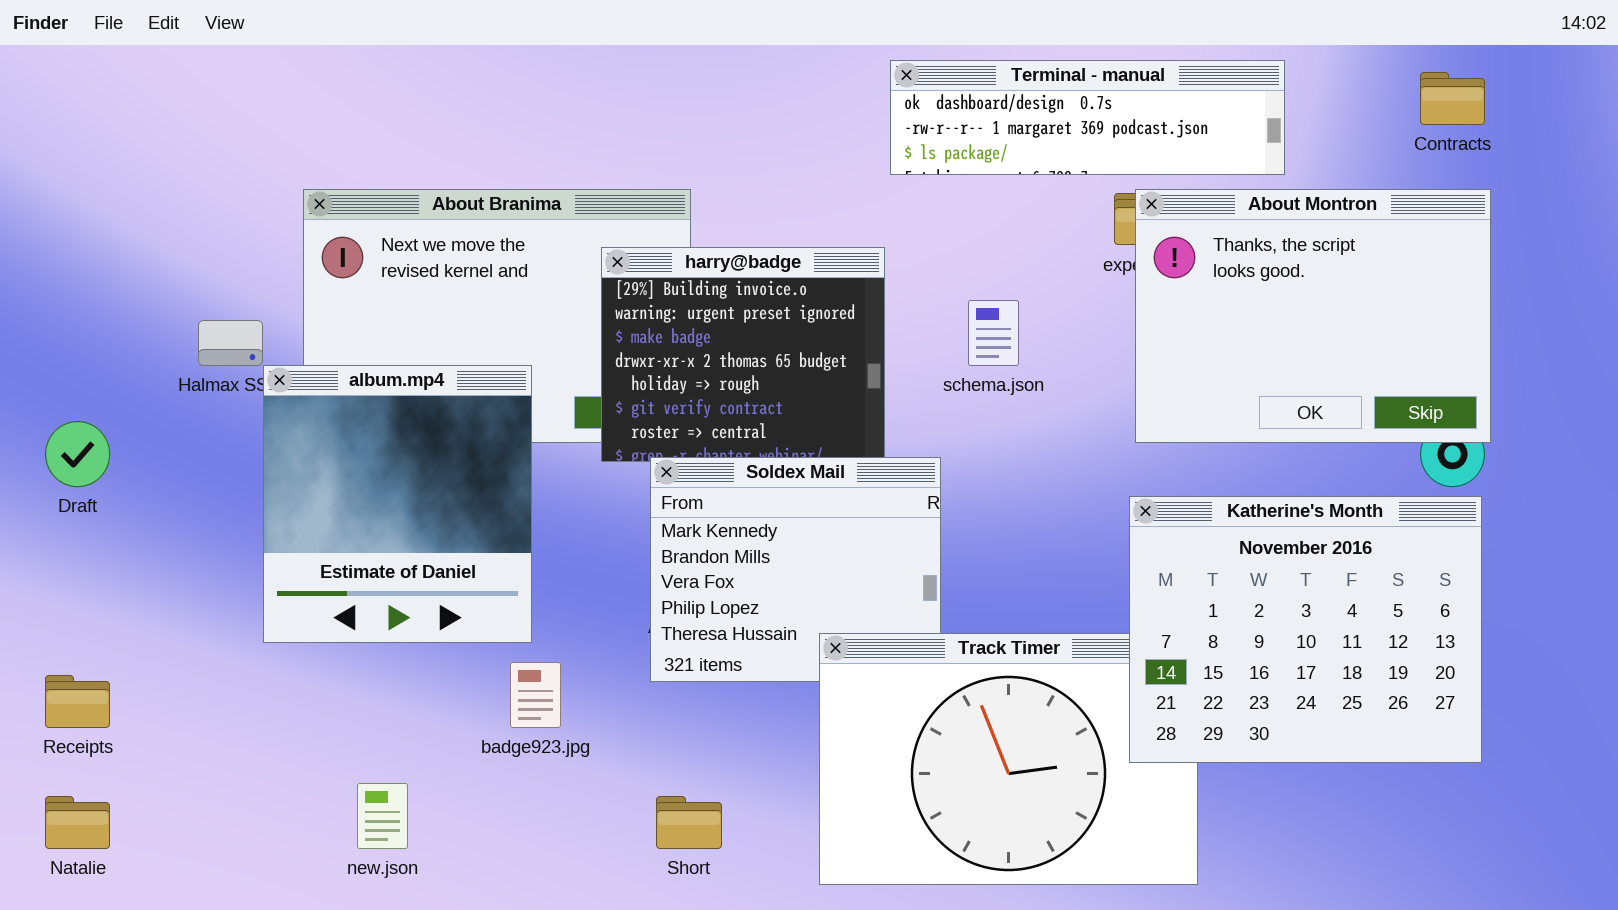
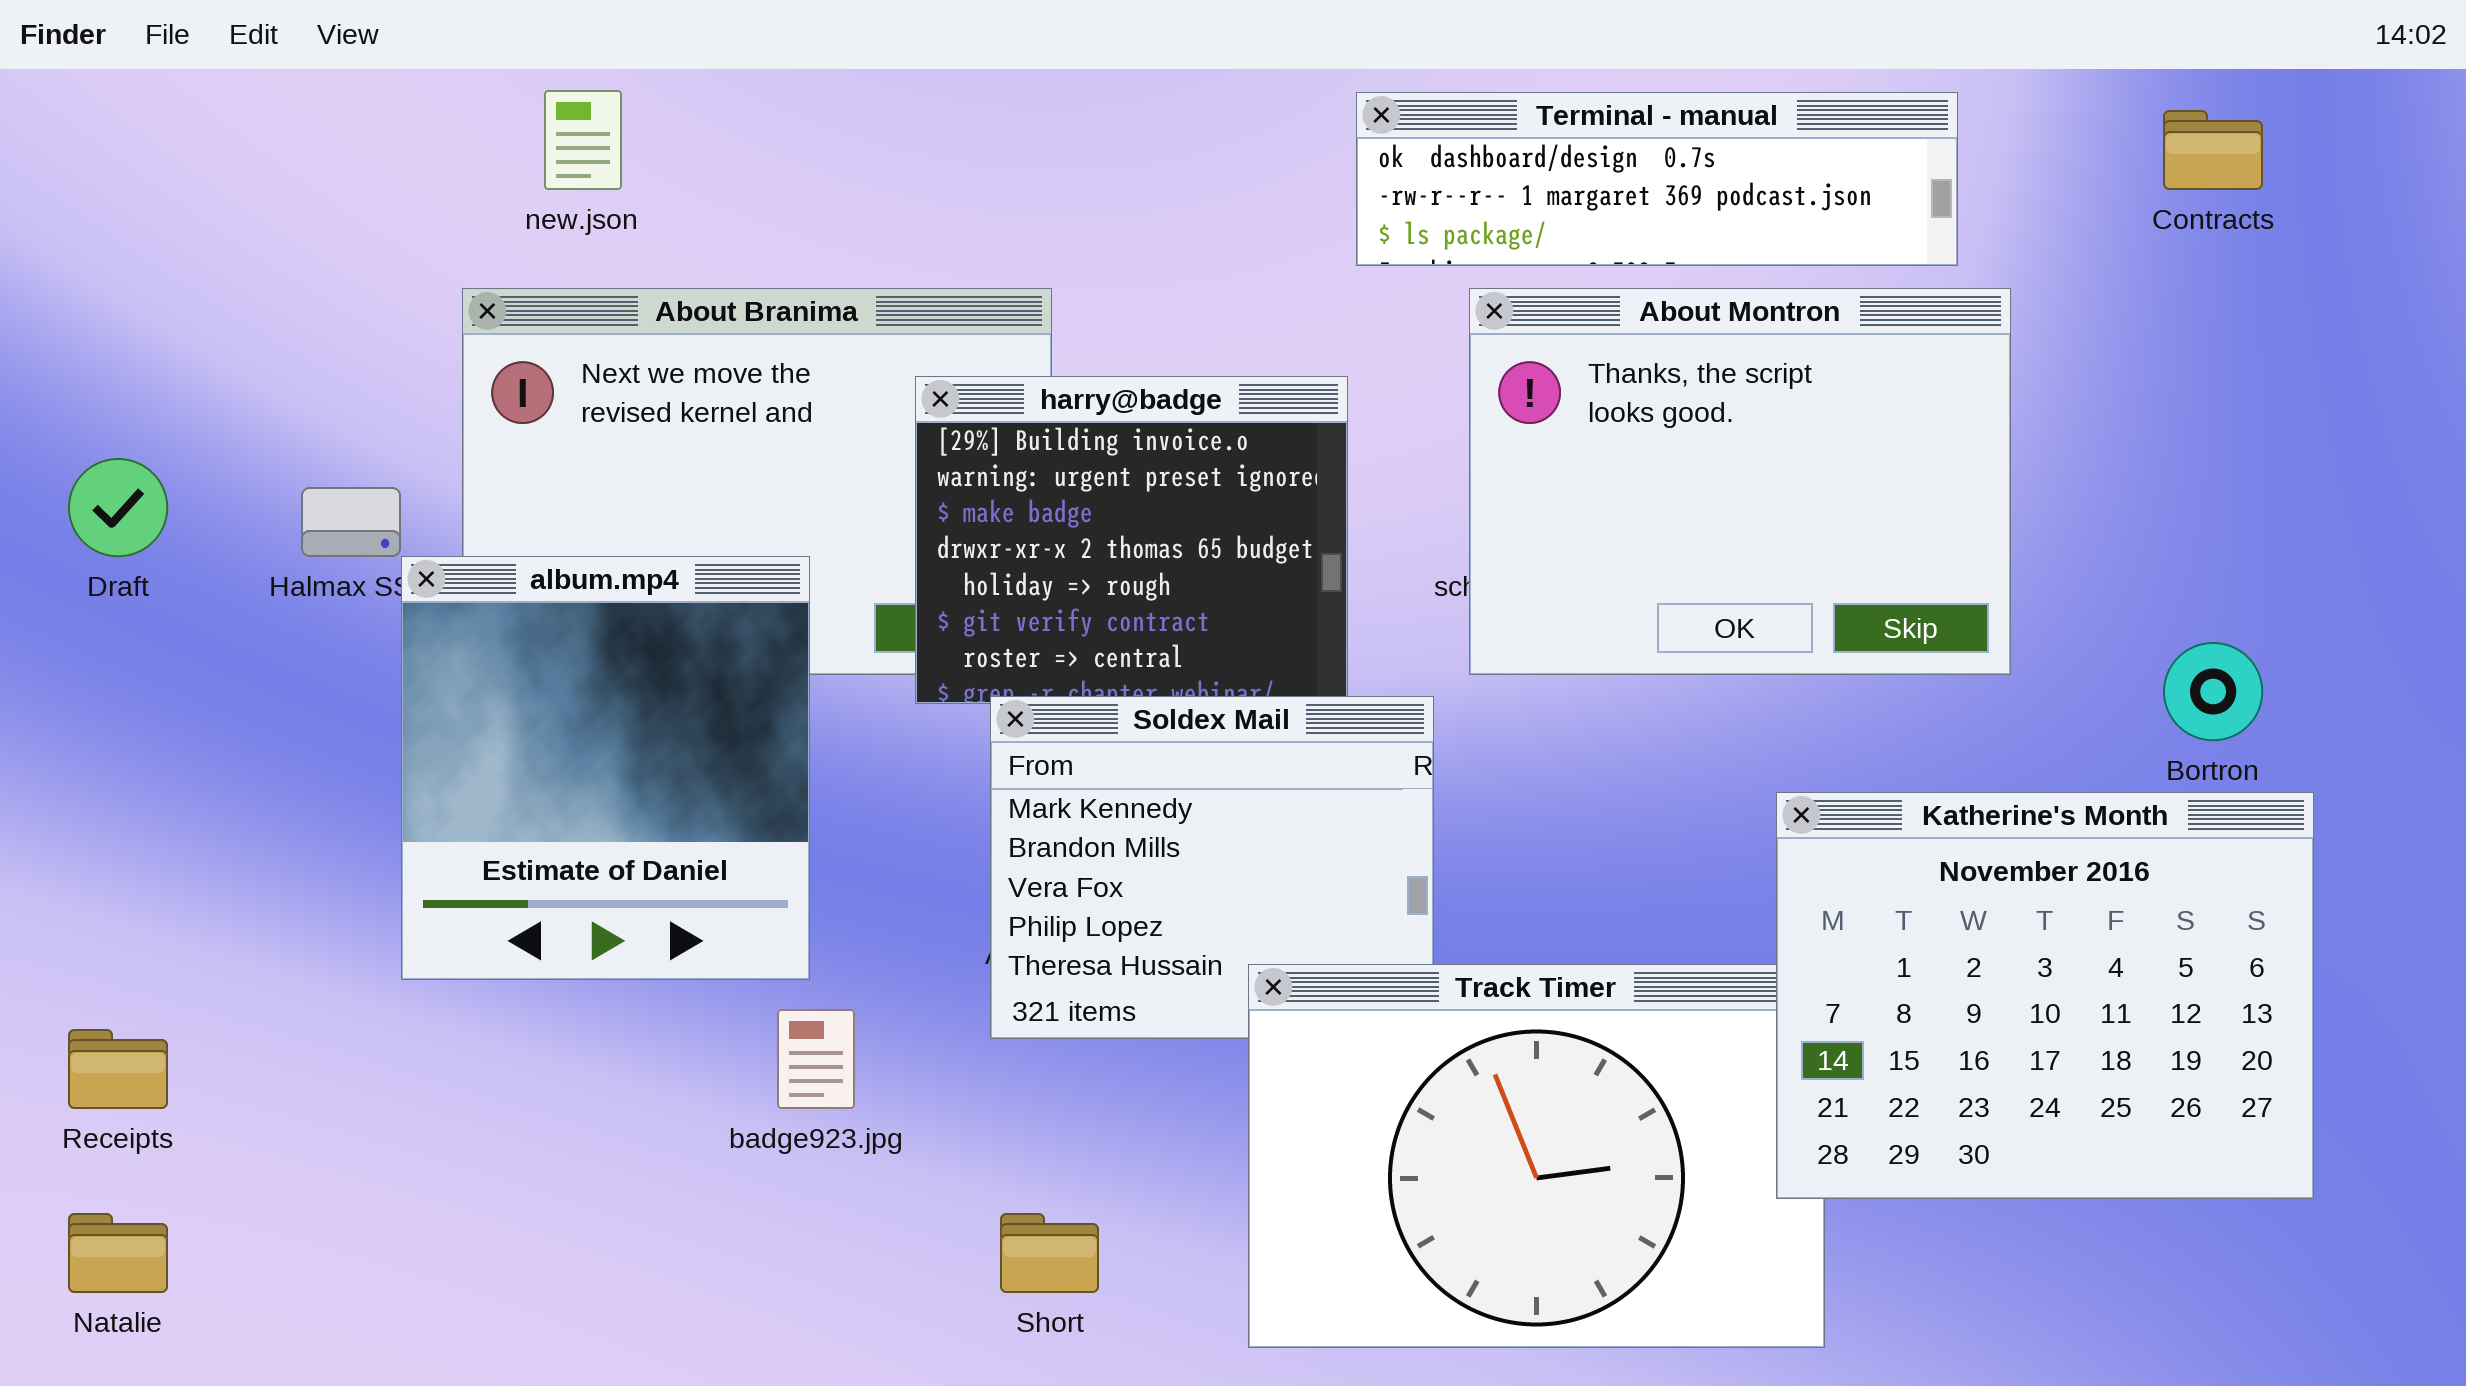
About Montron: [1135,189,1491,443] -> [1469,288,2011,675], moved
Draft: [45,421,110,487] -> [68,458,168,557], moved
Katherine's Month: [1129,496,1482,763] -> [1776,792,2314,1199], moved
new.json: [357,783,408,849] -> [544,90,622,190], moved

